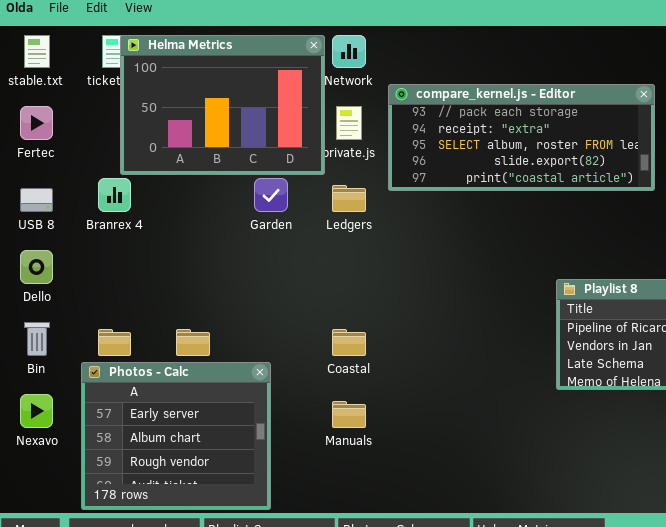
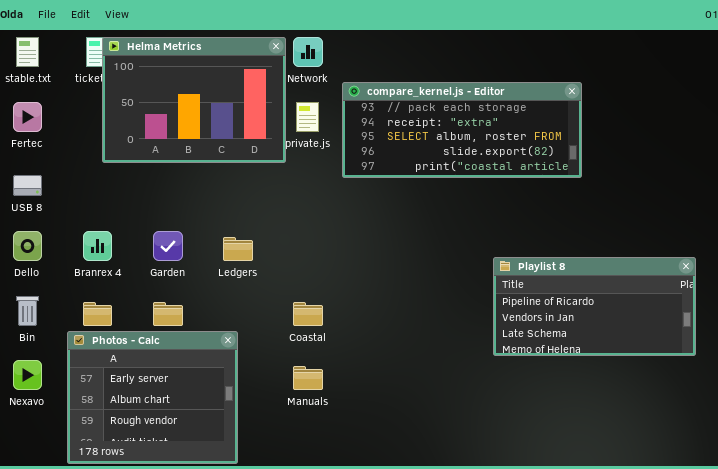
Branrex 4: [98,178,131,212] -> [83,231,112,261], moved
Garden: [254,178,288,212] -> [153,231,183,261], moved
Ledgers: [332,185,366,212] -> [223,237,253,261], moved

